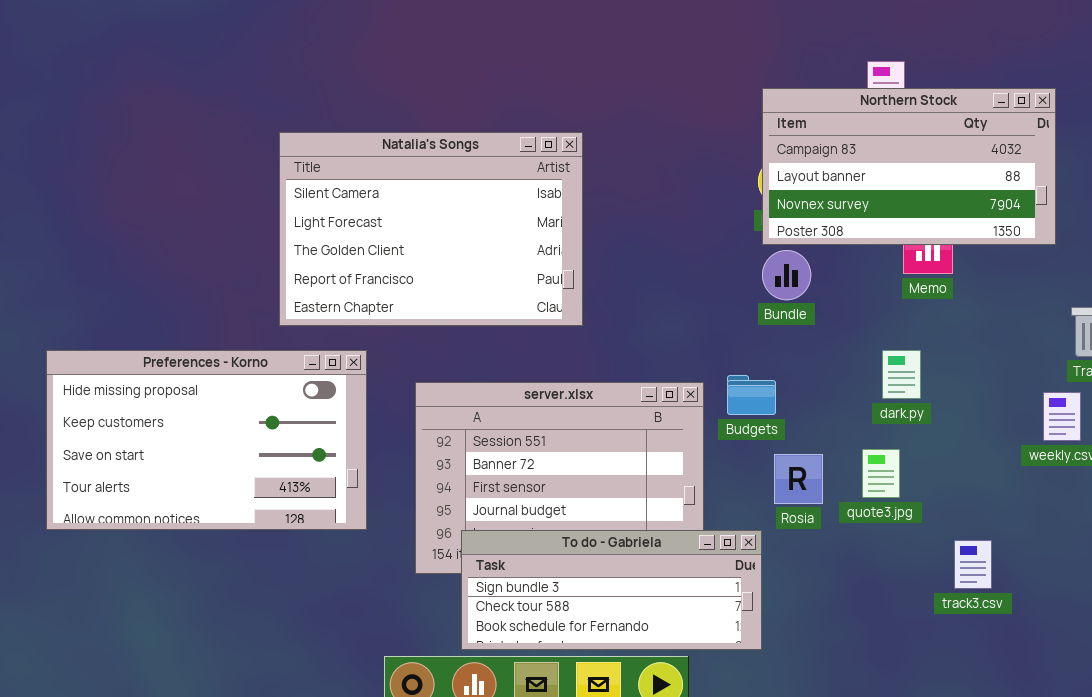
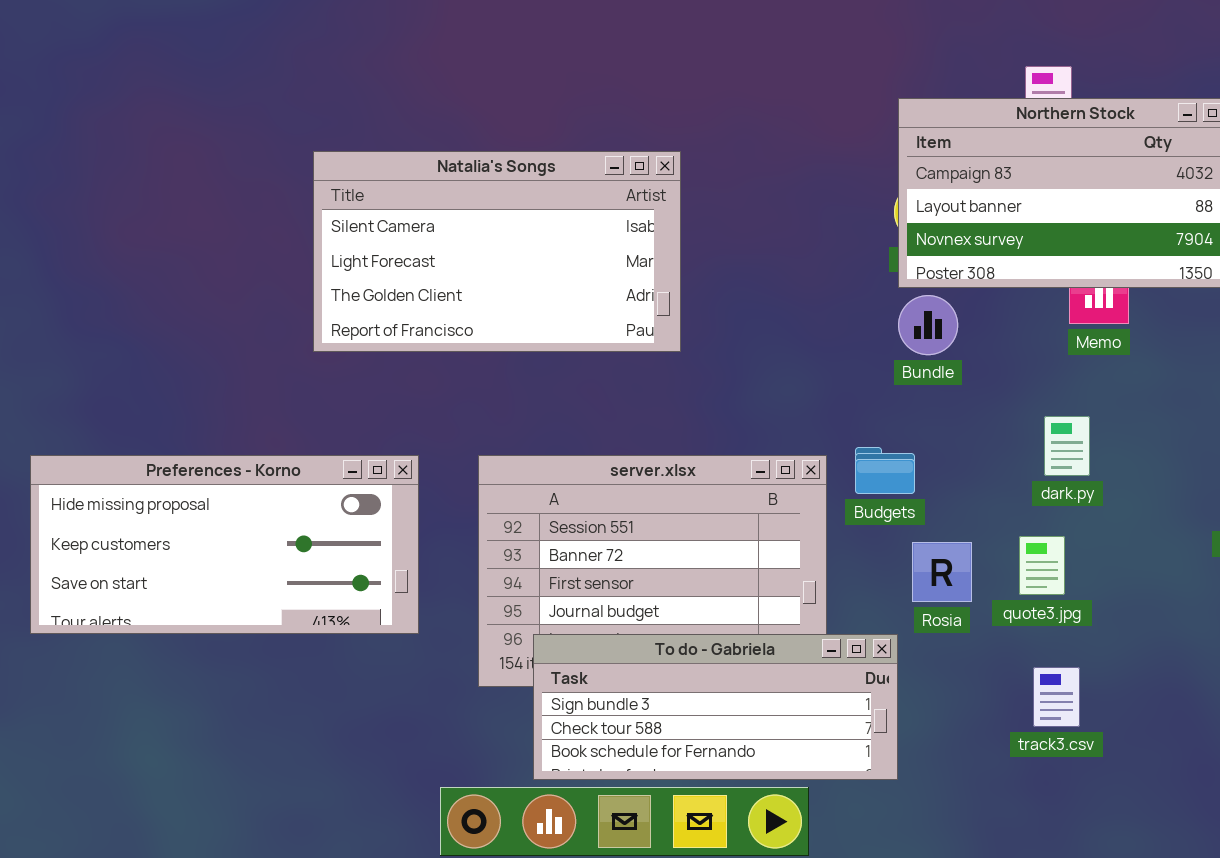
Natalia's Songs: [279,132,583,326] -> [313,151,681,352], resized
Preferences - Korno: [46,350,367,530] -> [30,455,419,634], resized
track3.csv: [954,540,992,589] -> [1033,667,1080,727], moved

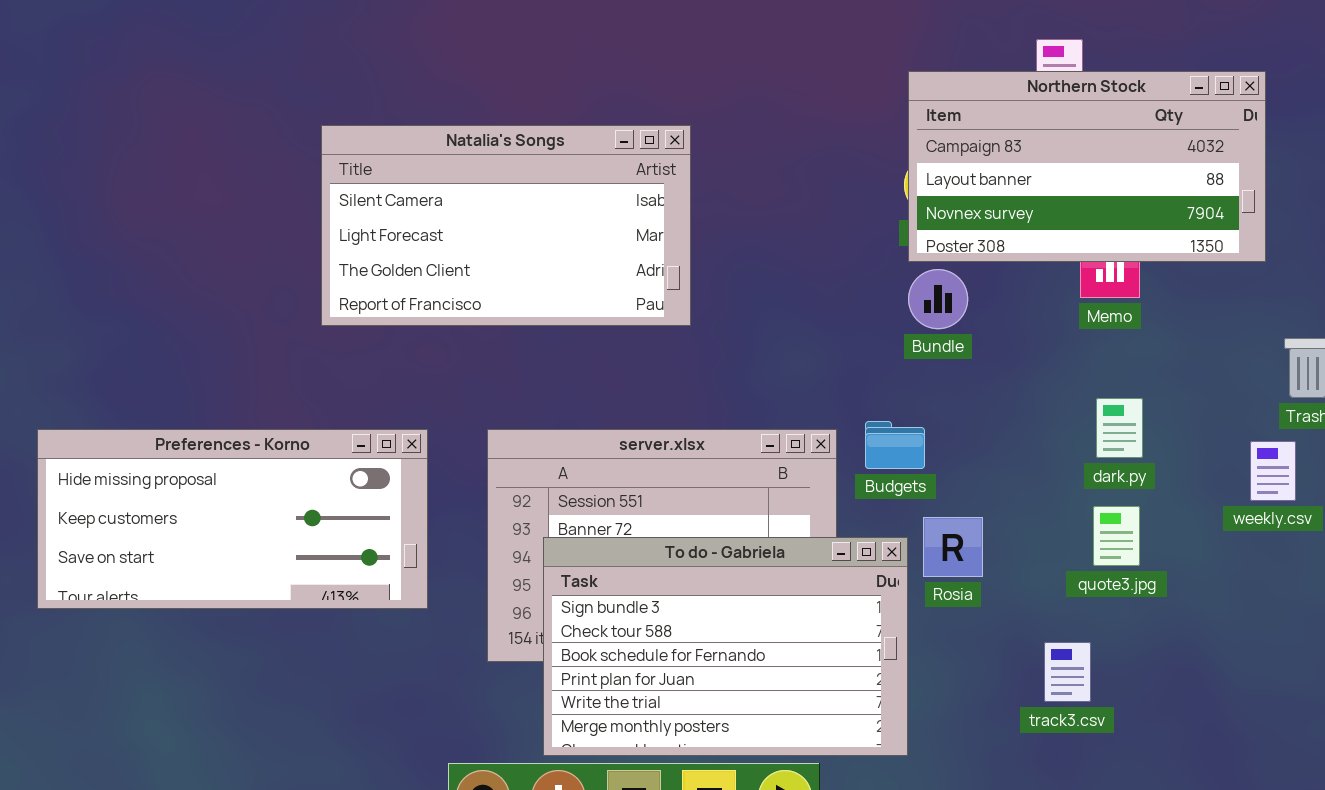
dark.py: [1044,416,1090,476] -> [1096,398,1143,458], moved
quote3.jpg: [1019,536,1065,595] -> [1093,506,1140,566], moved
To do - Gabriela: [533,634,898,780] -> [543,537,908,756], resized

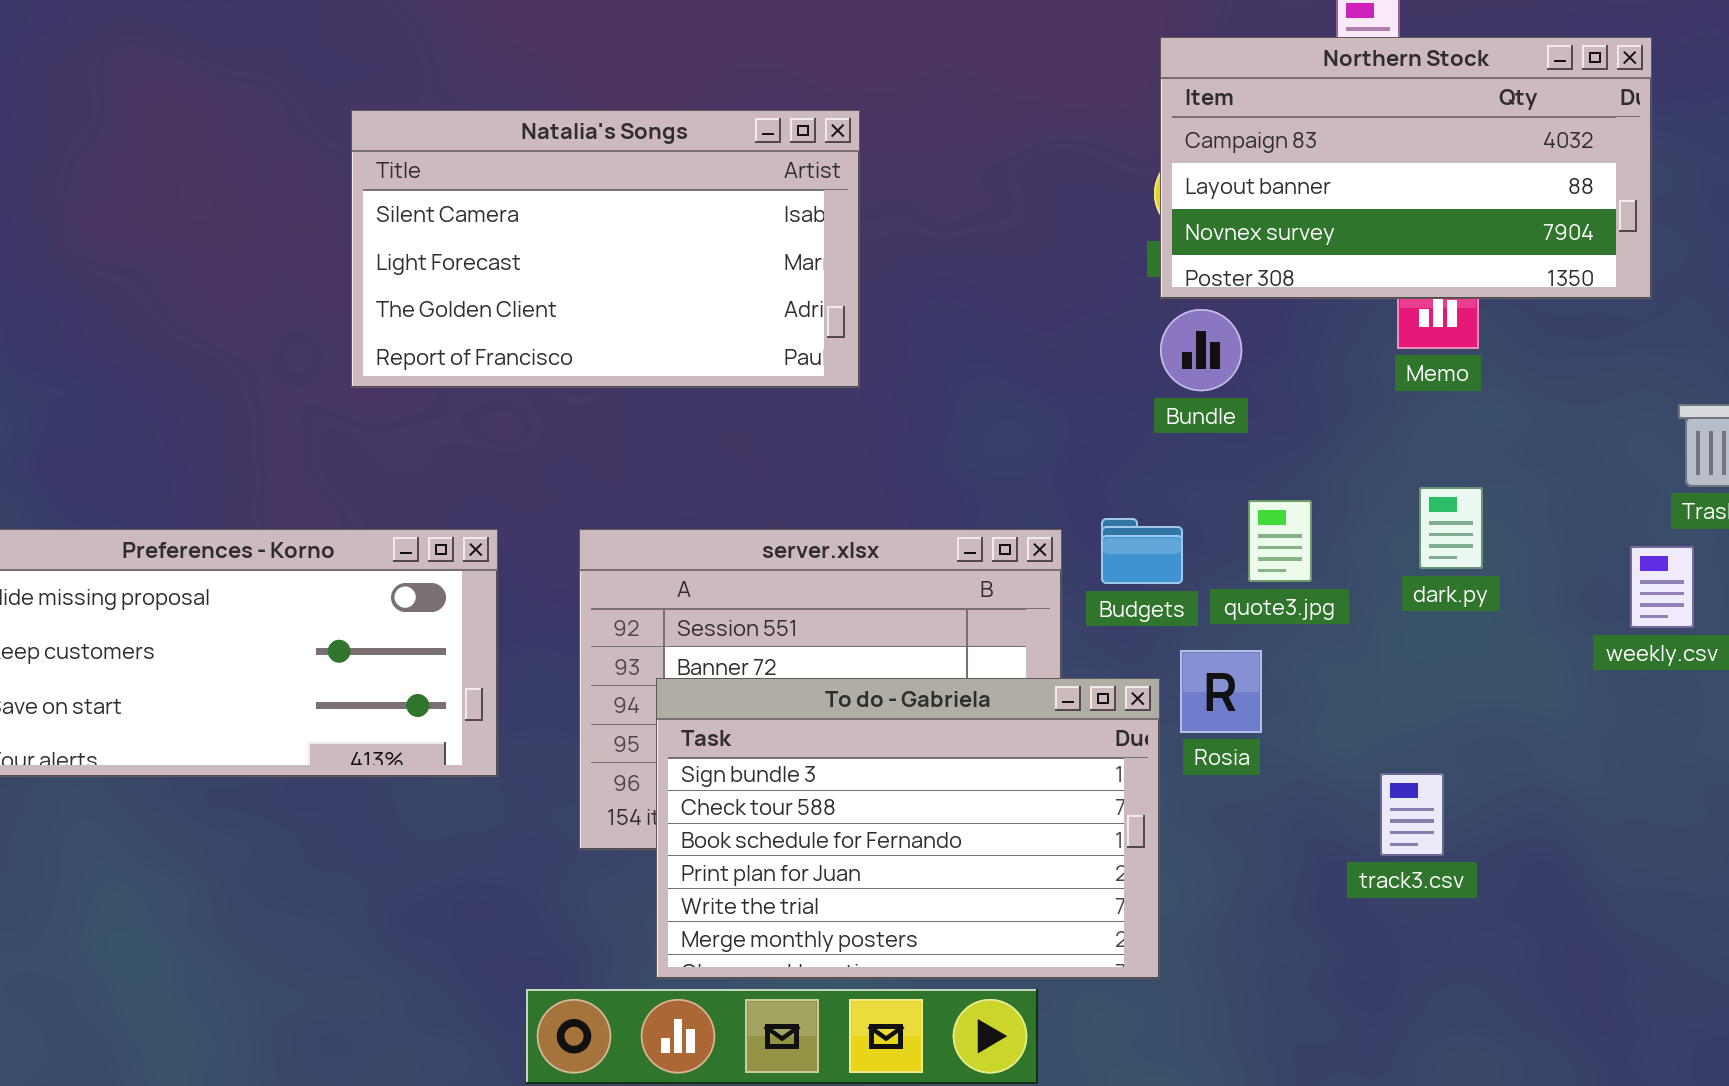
quote3.jpg: [1093,506,1140,566] -> [1248,500,1312,582], moved
track3.csv: [1044,642,1091,702] -> [1380,773,1444,856], moved

